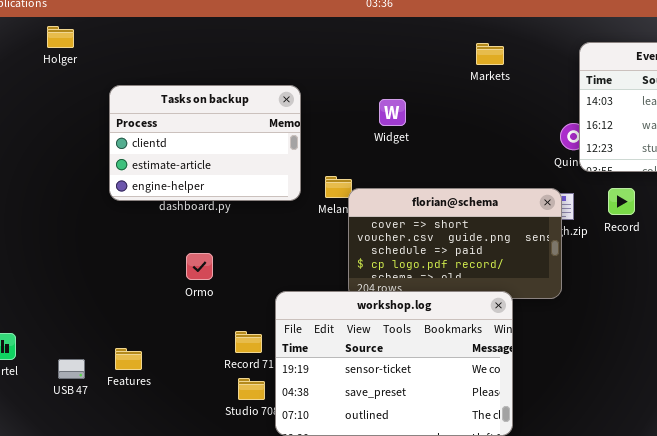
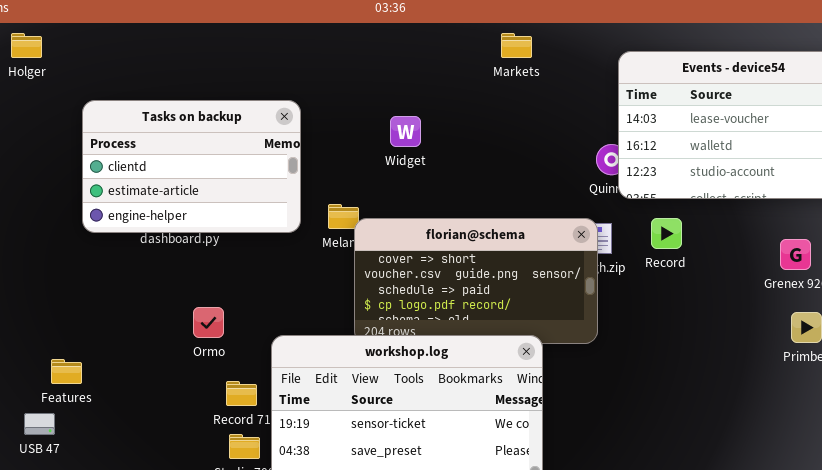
Markets: [476,43,504,65] -> [501,33,532,58], moved
Ormo: [186,253,213,280] -> [193,307,224,338], moved
Features: [115,348,142,370] -> [51,359,82,384], moved

